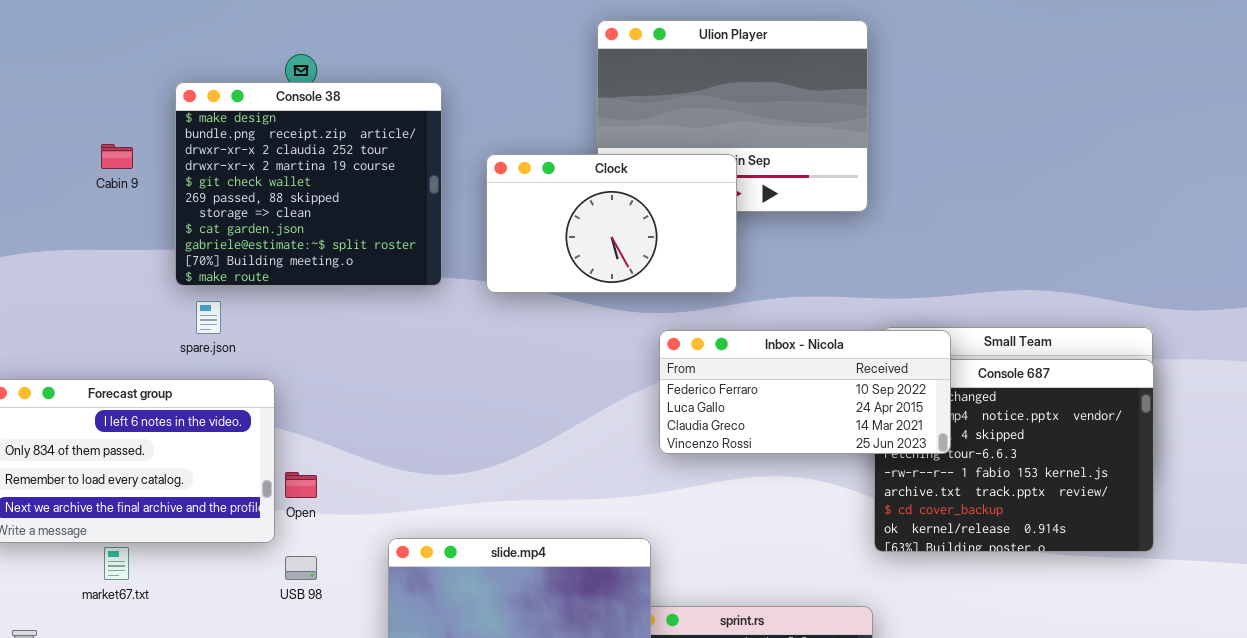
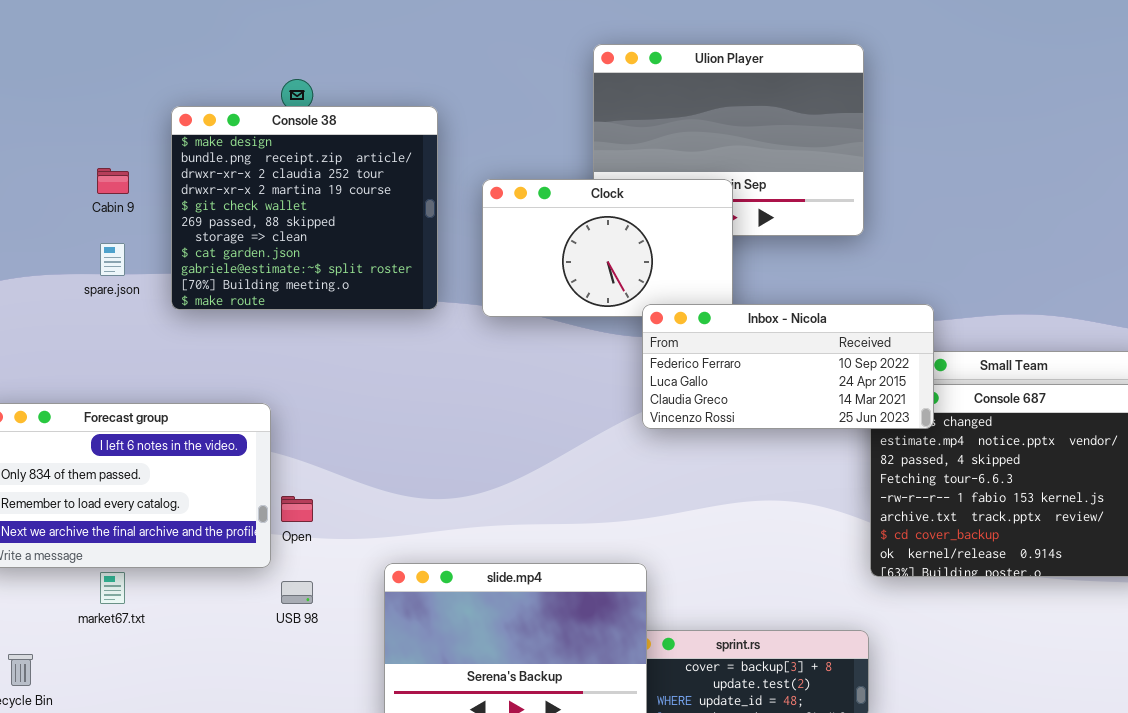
spare.json: [196,301,221,334] -> [100,243,125,276], moved
Inbox - Nicola: [659,330,951,454] -> [642,304,934,429], moved

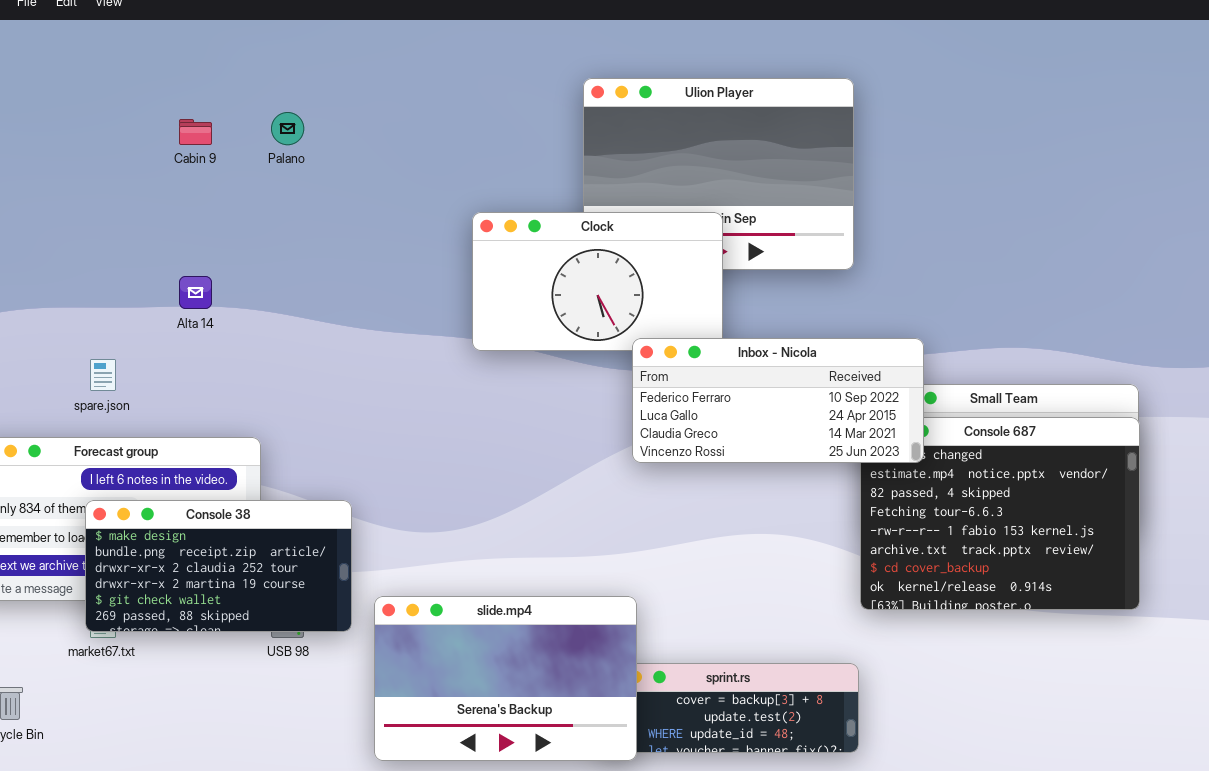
Console 38: [171,106,438,310] -> [85,500,352,632], moved, resized
Cabin 9: [97,168,129,194] -> [179,119,212,145], moved
spare.json: [100,243,125,276] -> [90,359,116,391], moved

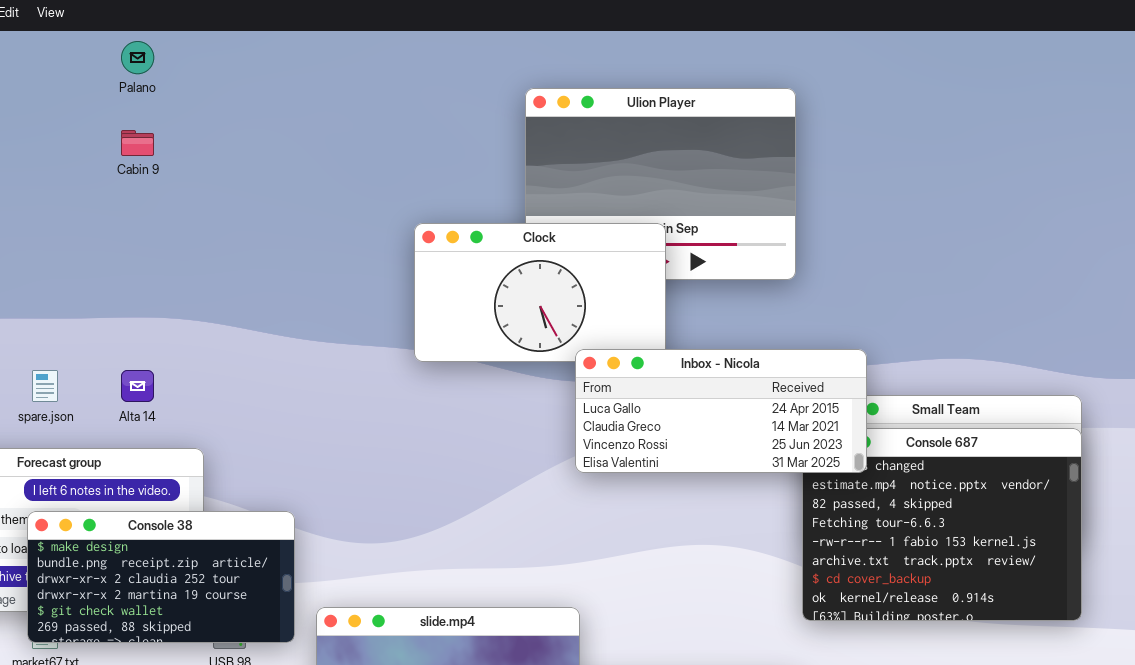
Palano: [271,112,304,145] -> [121,41,154,74], moved
Alta 14: [179,276,212,309] -> [121,370,154,402], moved
Inbox - Nicola: [632,338,924,463] -> [575,349,867,473], scrolled down 1 row

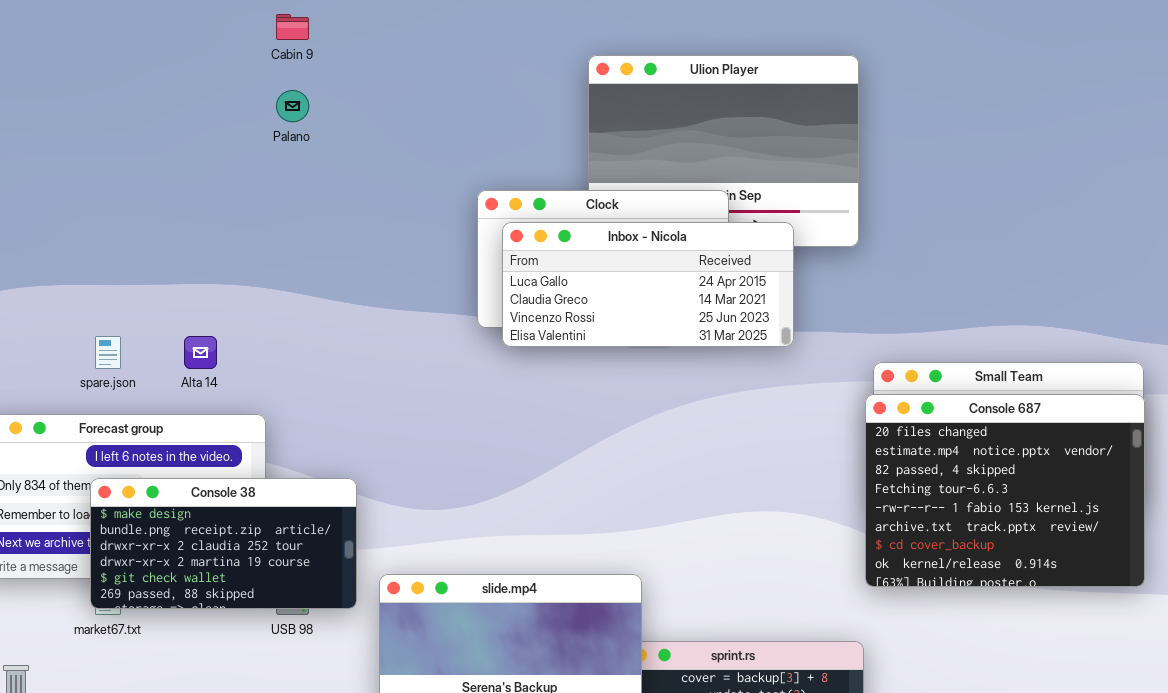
Palano: [121,41,154,74] -> [276,90,309,122], moved
Cabin 9: [121,130,154,156] -> [276,14,309,40], moved
Inbox - Nicola: [575,349,867,473] -> [502,222,794,347], moved

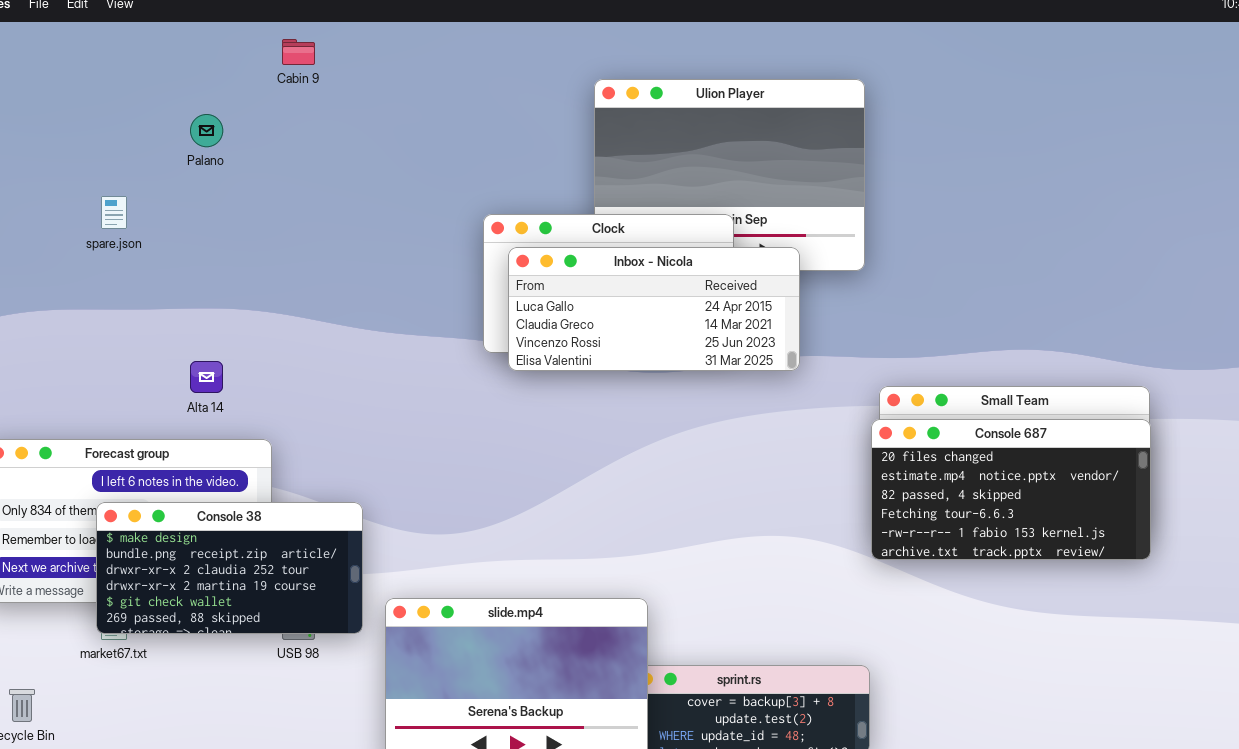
Palano: [276,90,309,122] -> [190,114,223,147], moved
spare.json: [95,336,121,369] -> [101,196,127,229], moved
Console 687: [865,394,1145,587] -> [871,419,1151,560], resized

